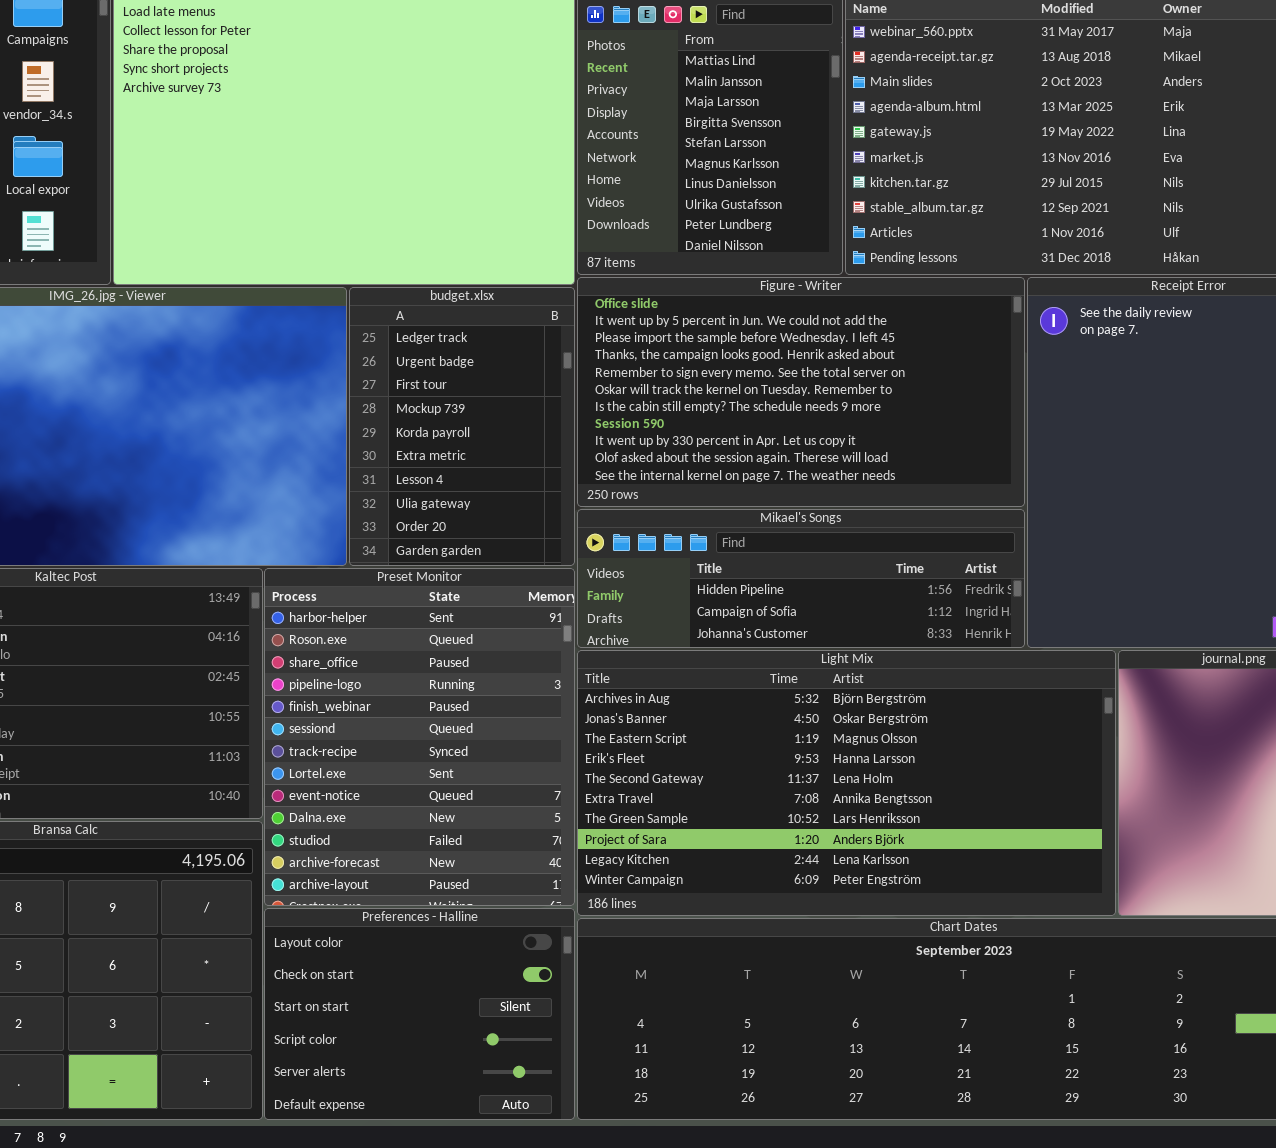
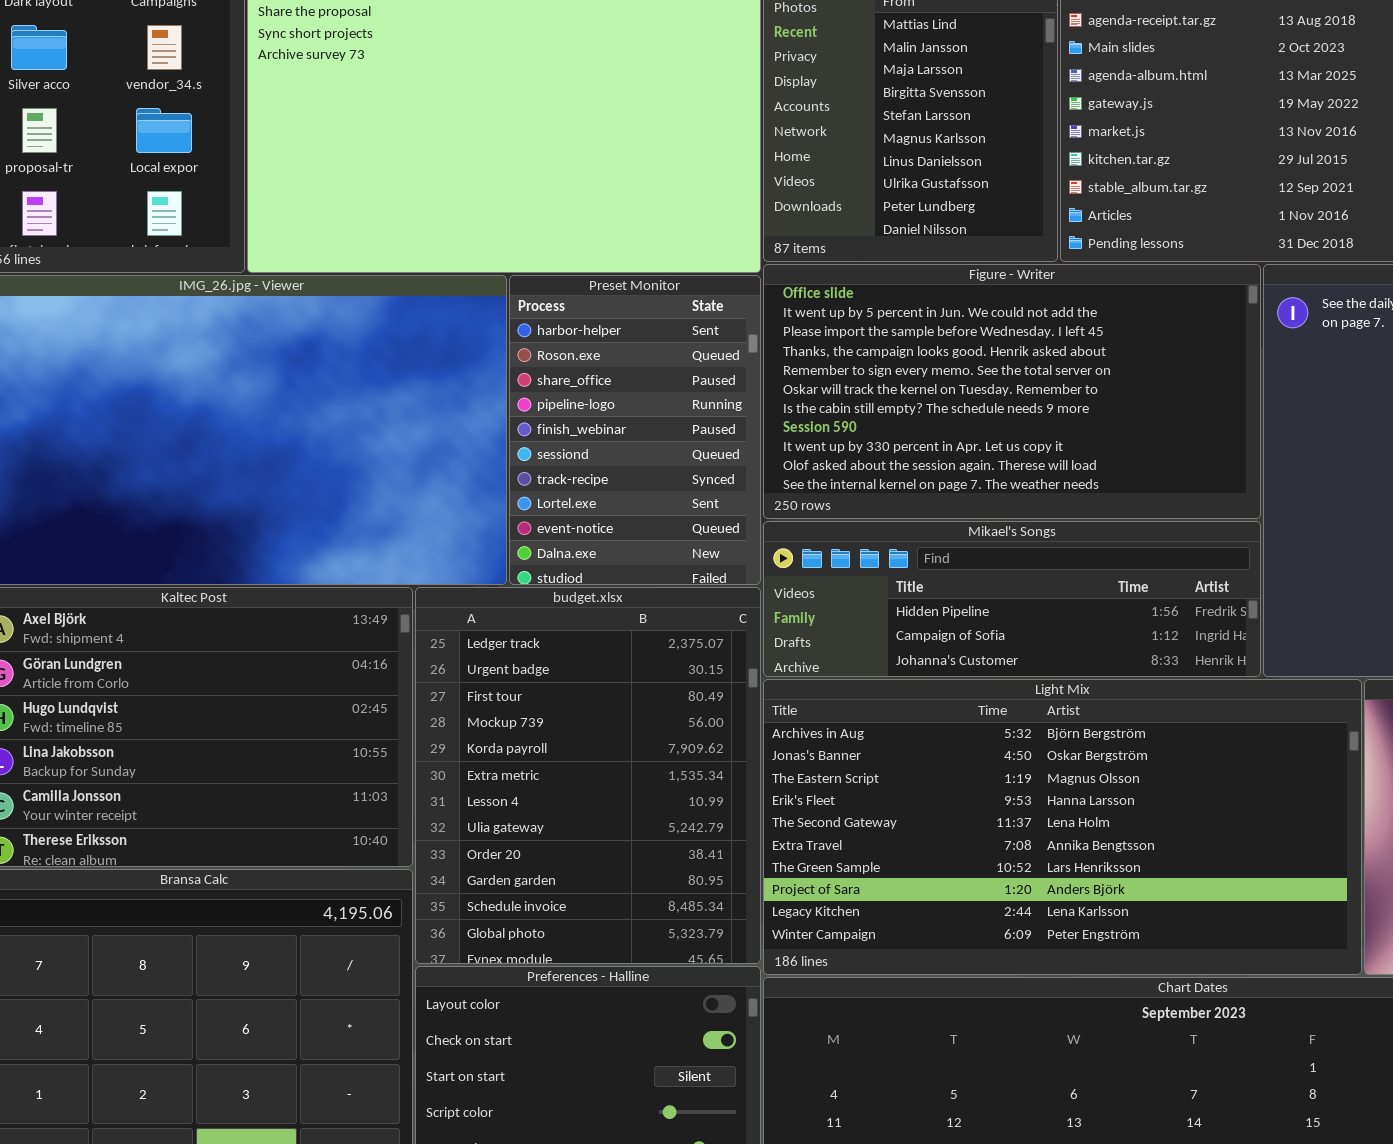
budget.xlsx: [349,287,575,566] -> [415,587,761,964], moved, resized
Preset Monitor: [264,568,575,906] -> [509,275,761,585], moved, resized

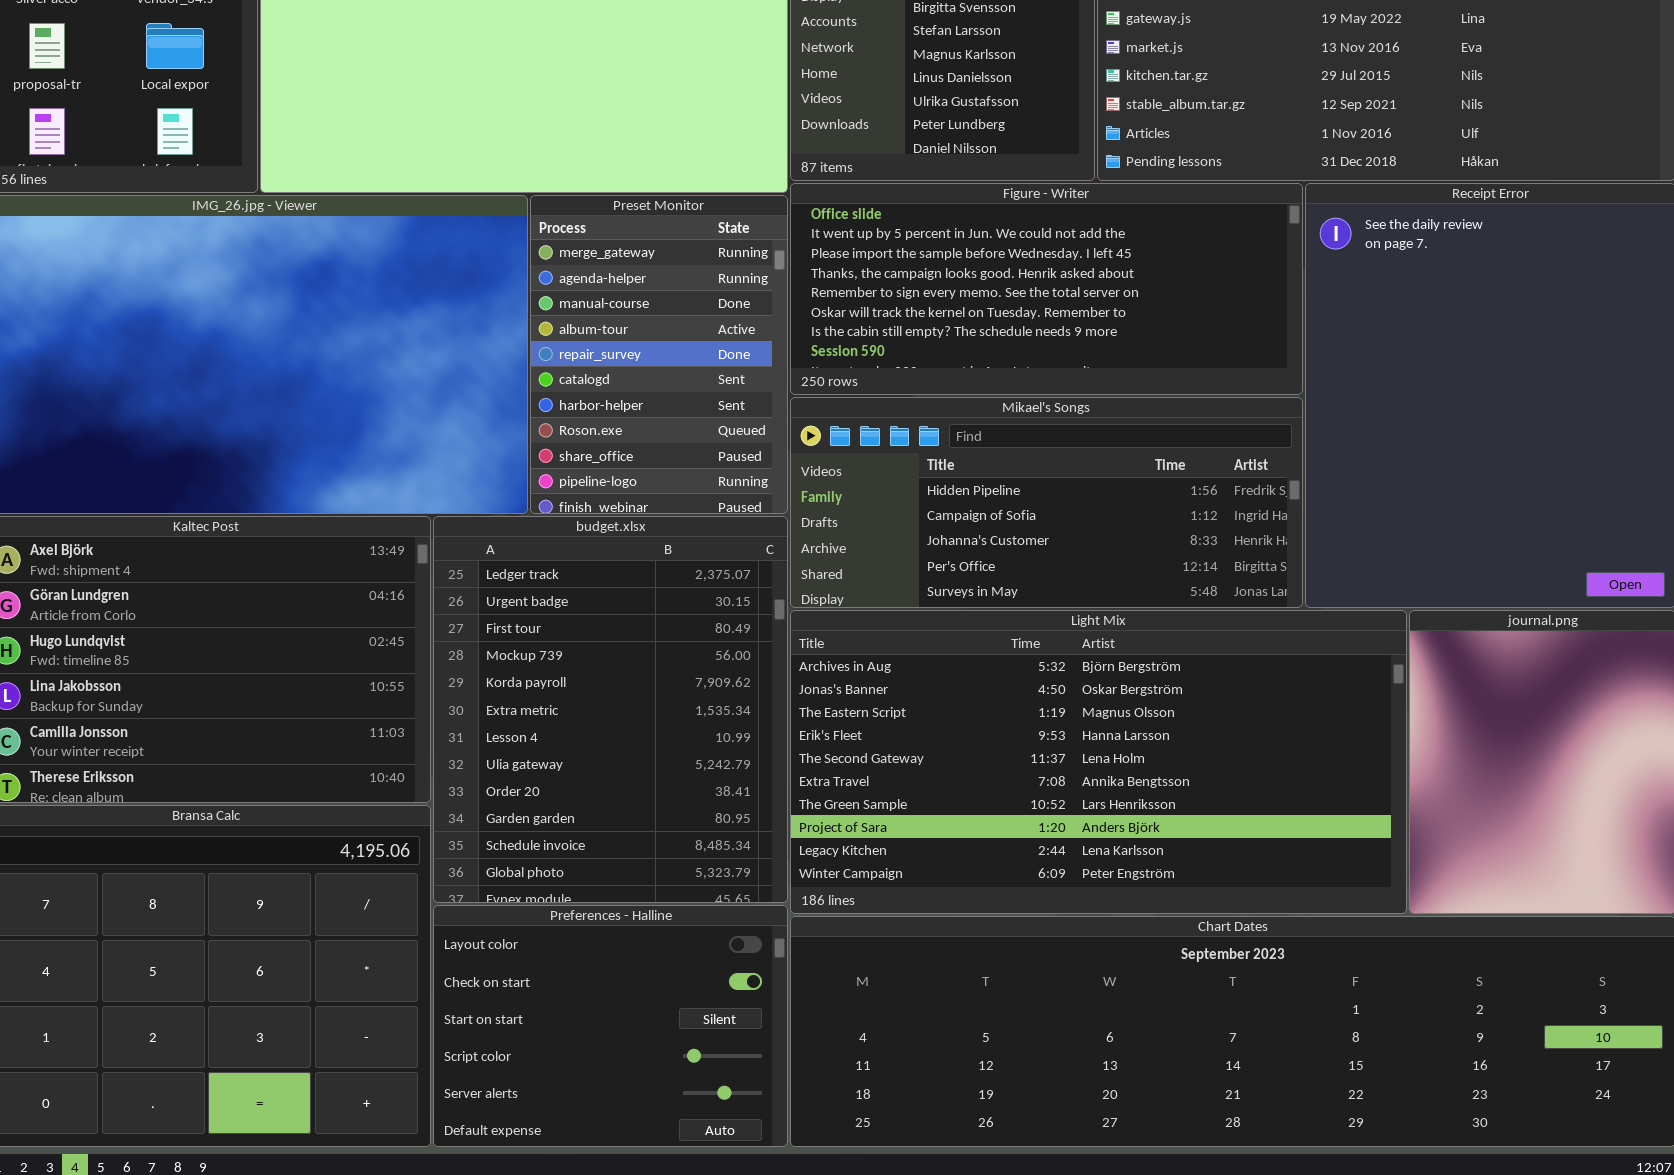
Figure - Writer: [763,264,1261,519] -> [790,183,1303,395], resized
Preset Monitor: [509,275,761,585] -> [530,195,788,514], scrolled up 6 rows
Mikael's Songs: [763,521,1261,677] -> [790,397,1303,608], resized

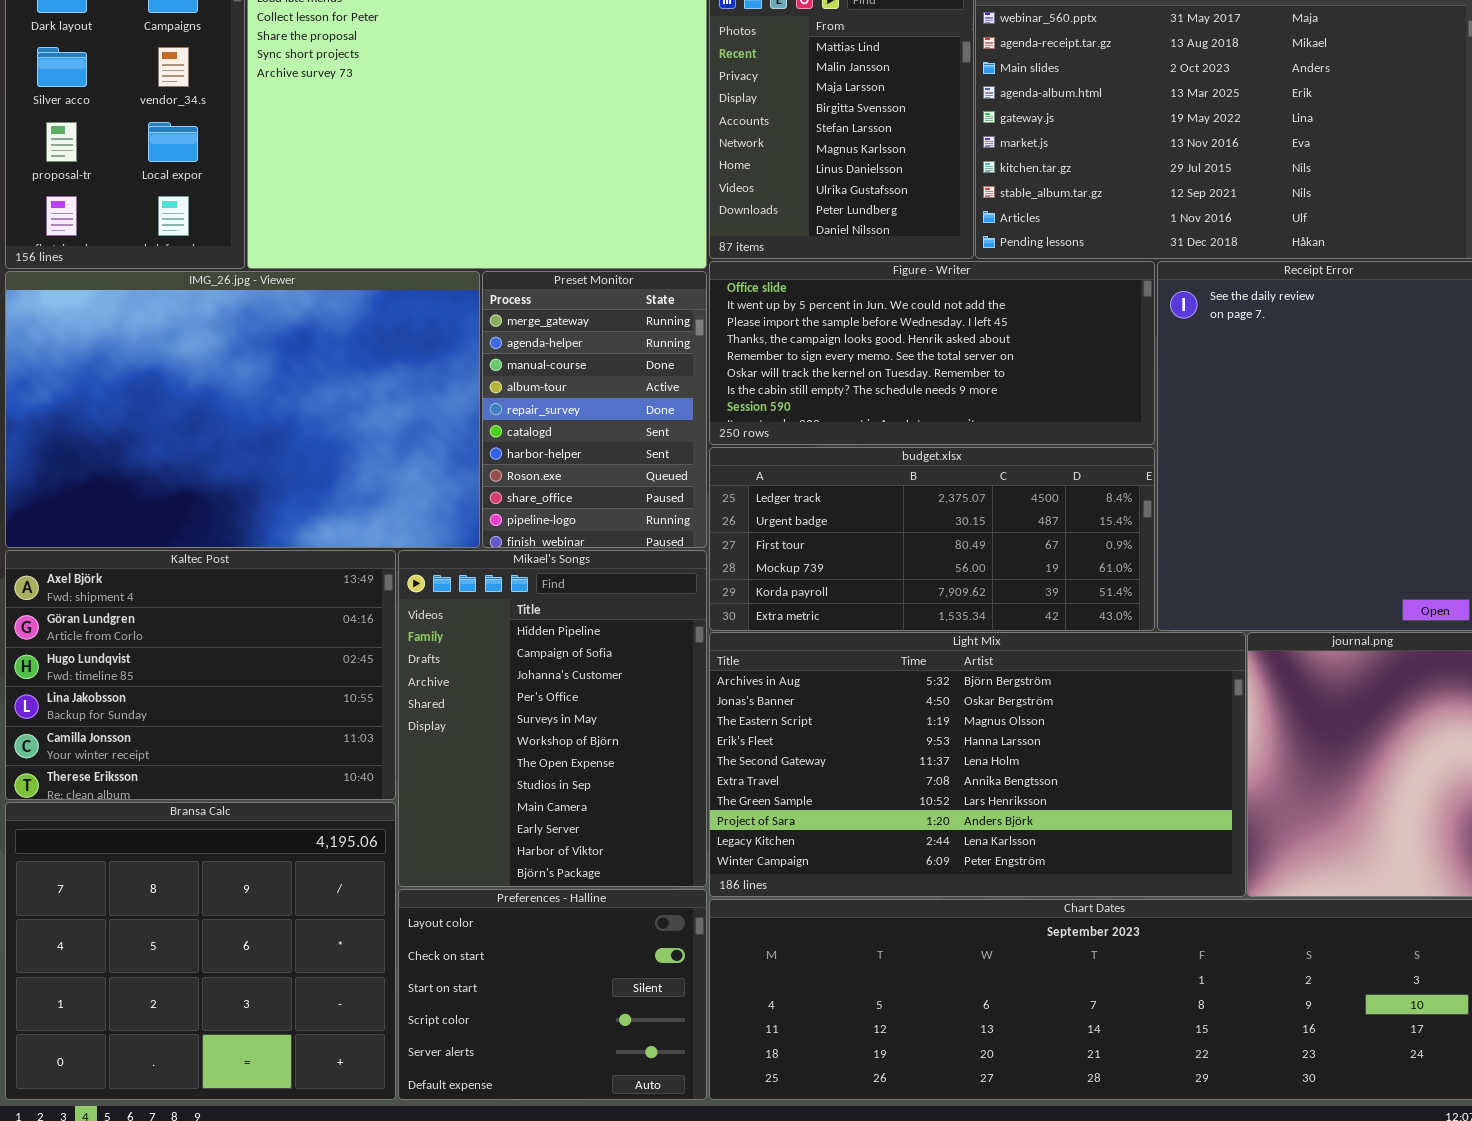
Mikael's Songs: [790,397,1303,608] -> [398,550,707,887], moved, resized
budget.xlsx: [433,516,788,903] -> [709,447,1155,631], moved, resized

